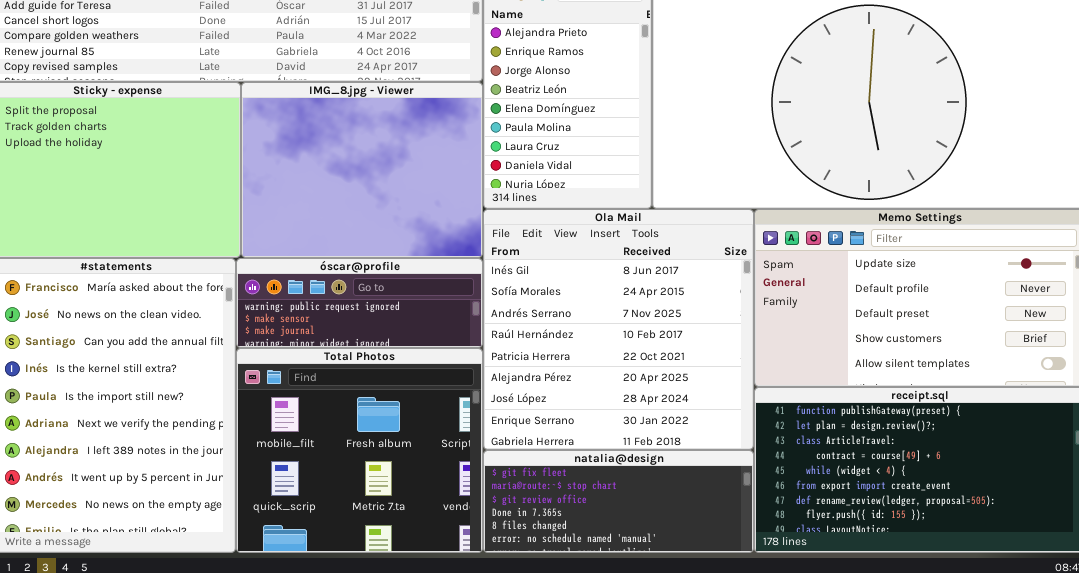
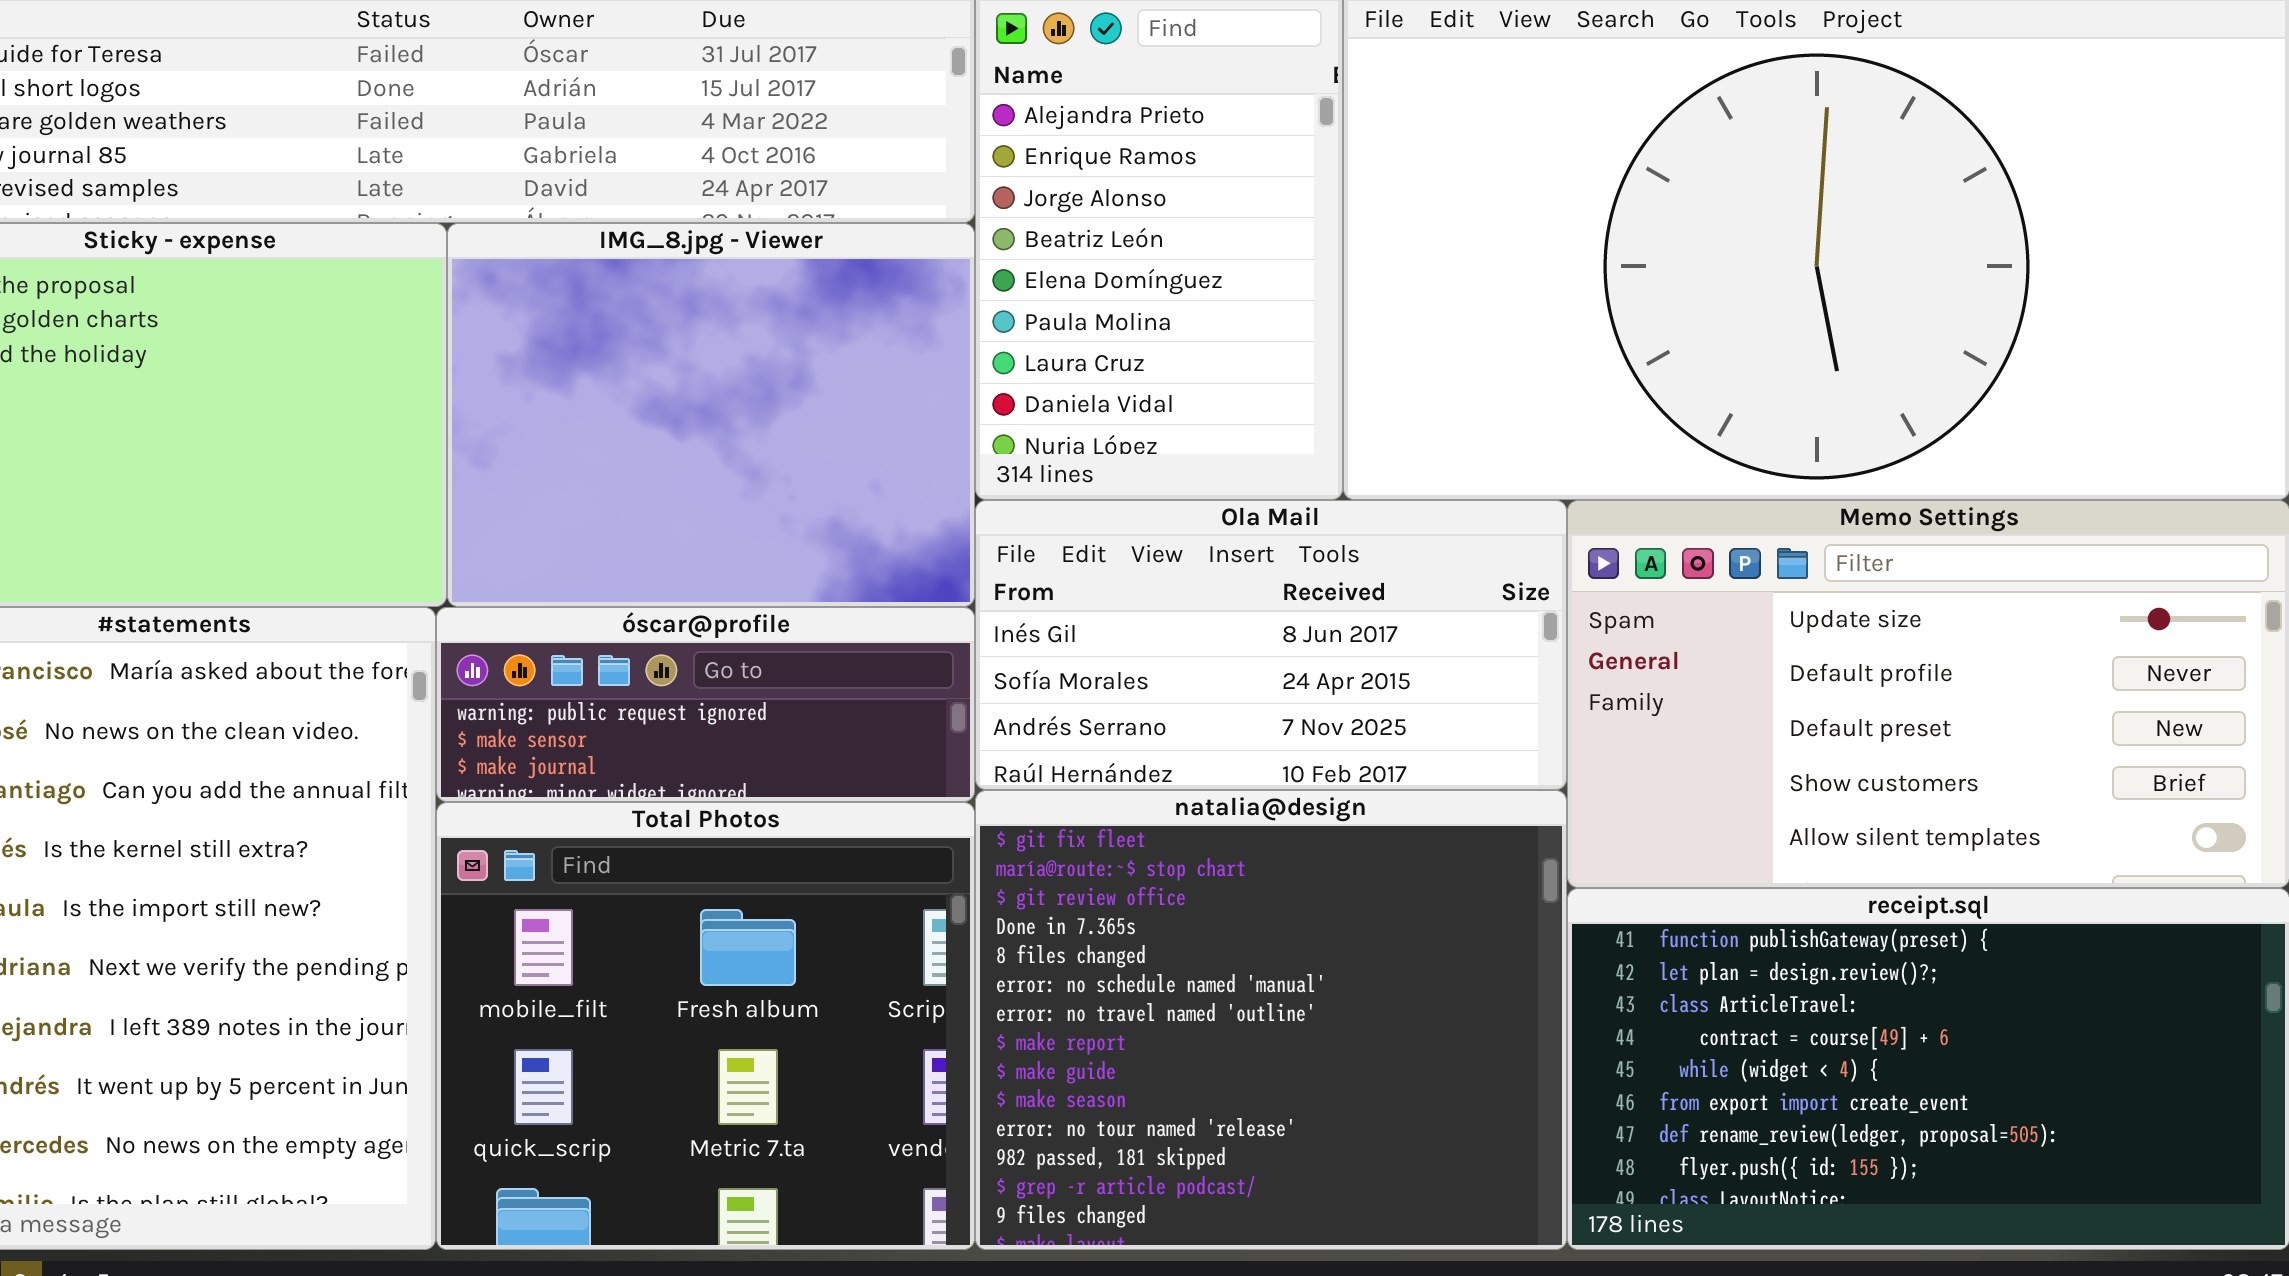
Ola Mail: [483,209,754,450] -> [975,500,1567,790], resized
natalia@design: [483,450,754,553] -> [975,790,1567,1250], resized

